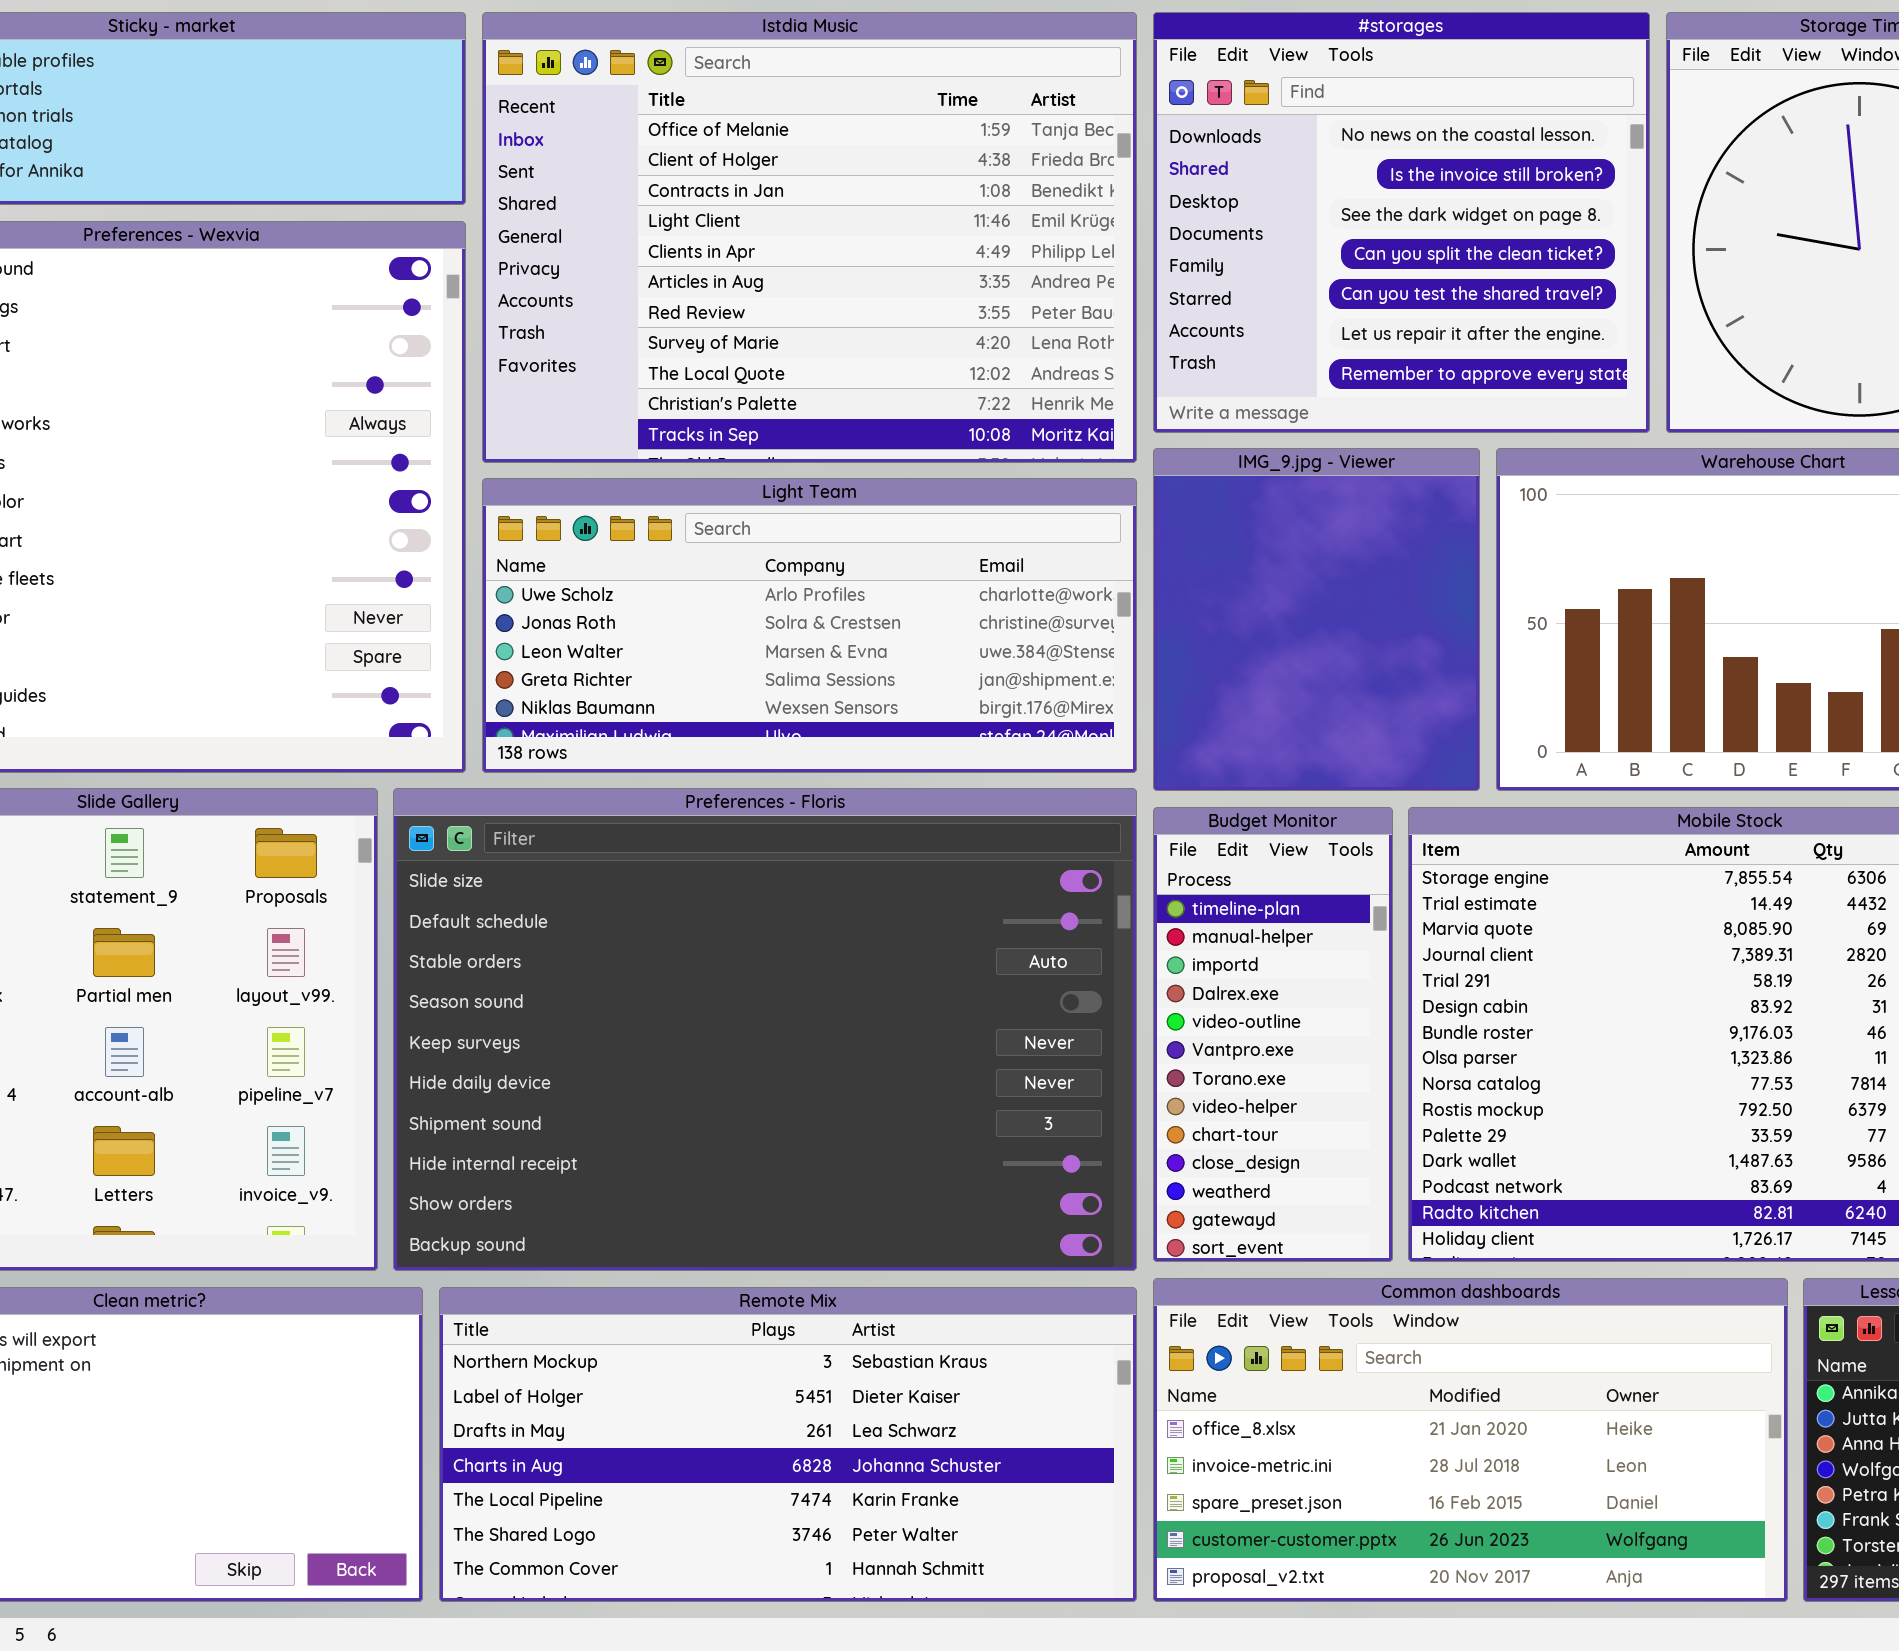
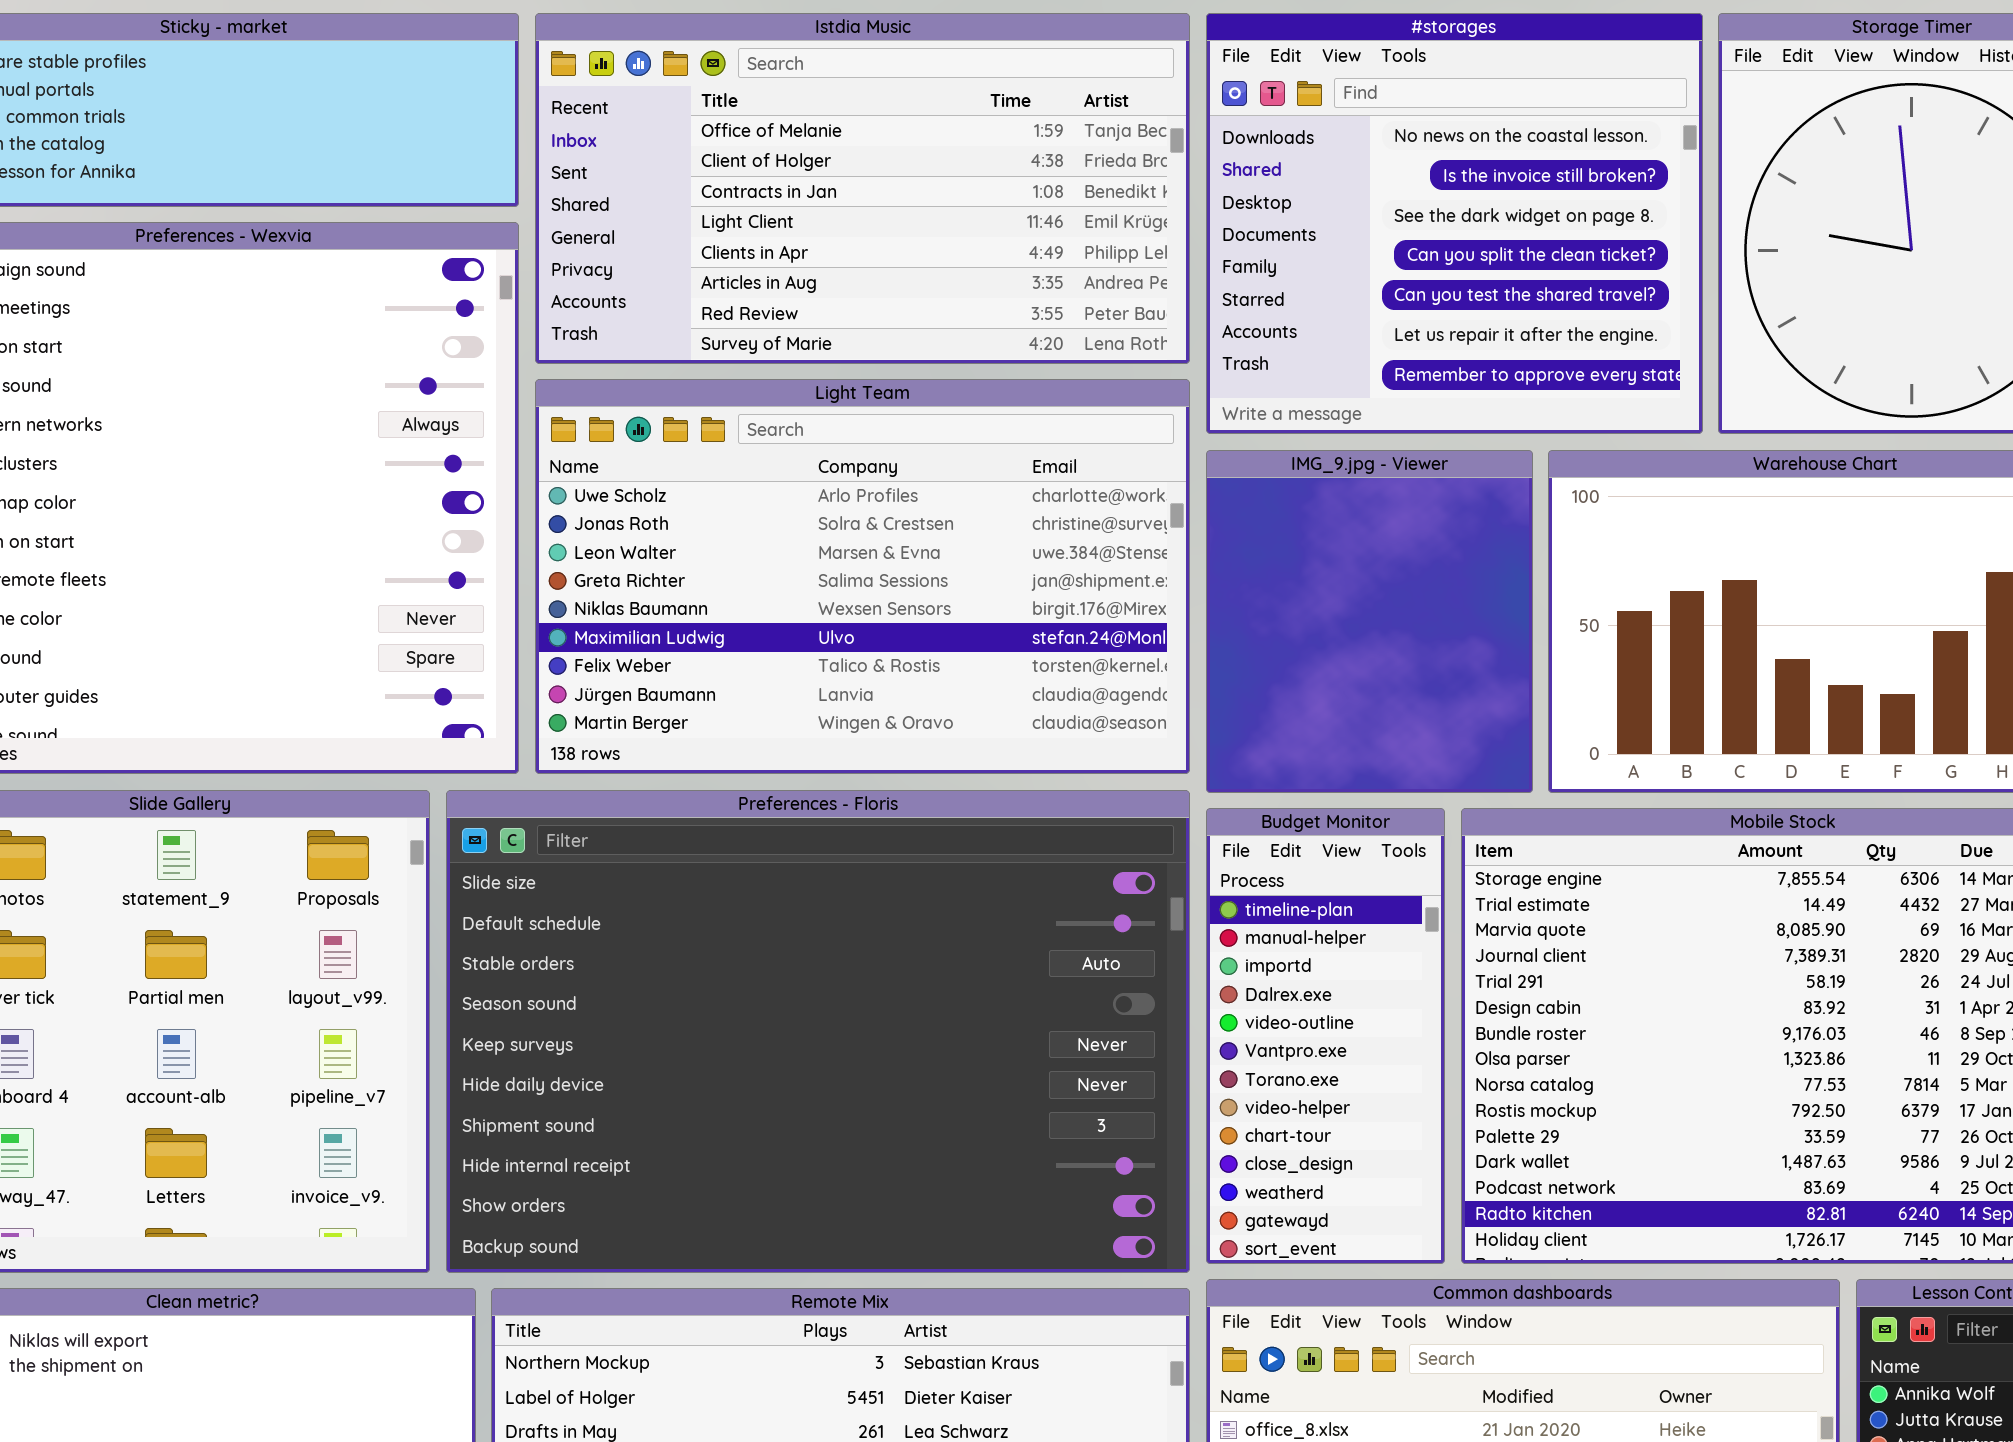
Istdia Music: [482,12,1137,463] -> [535,13,1190,364], resized
Light Team: [482,478,1137,773] -> [535,379,1190,774], resized

